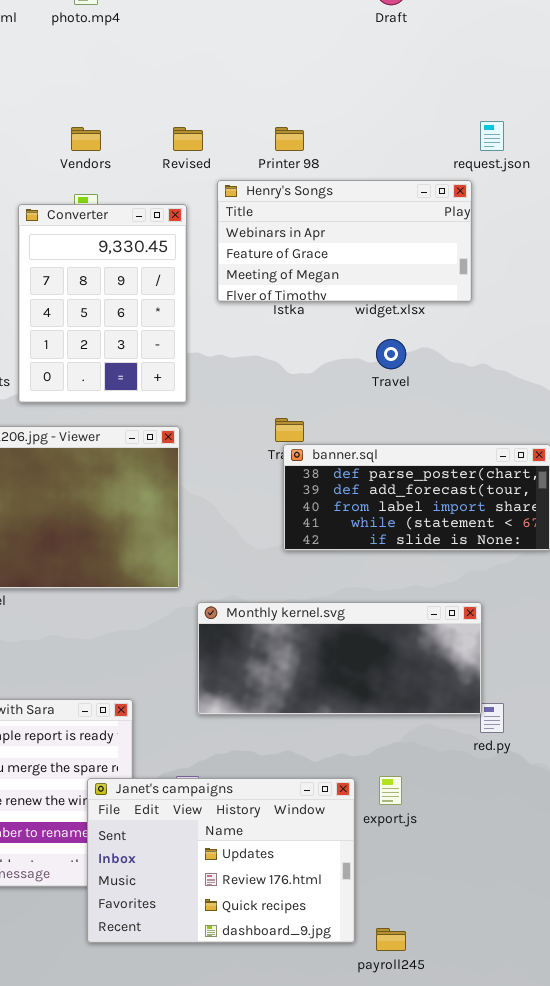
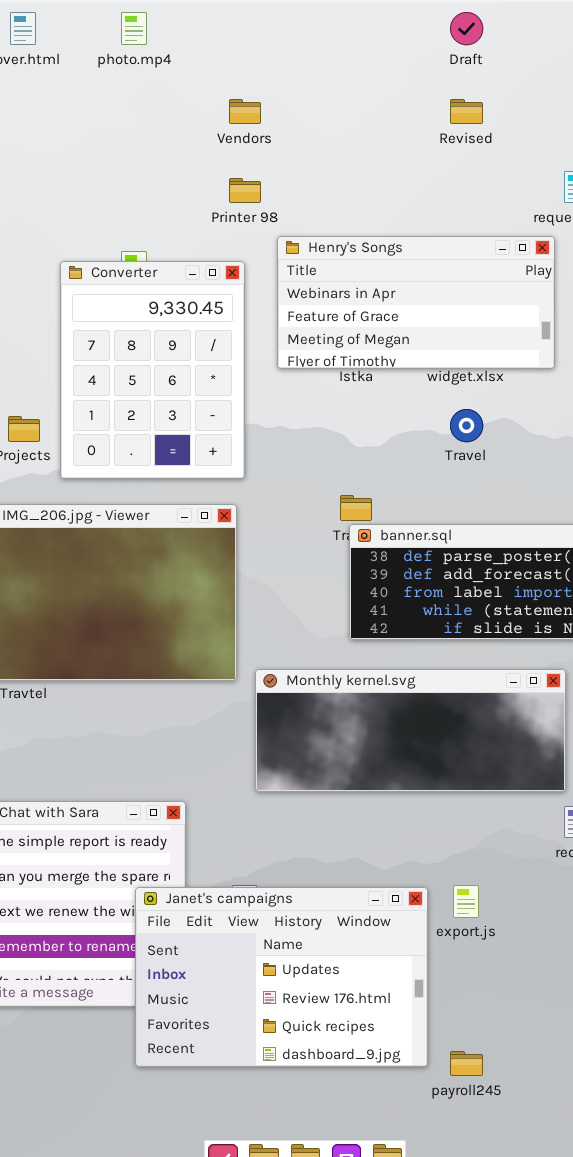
Vendors: [71,127,101,151] -> [229,99,261,124], moved
Revised: [173,127,203,151] -> [450,99,483,124], moved
Printer 98: [275,127,304,151] -> [229,178,261,203], moved
Monthly kernel.svg: [197,602,482,715] -> [255,669,566,792], moved

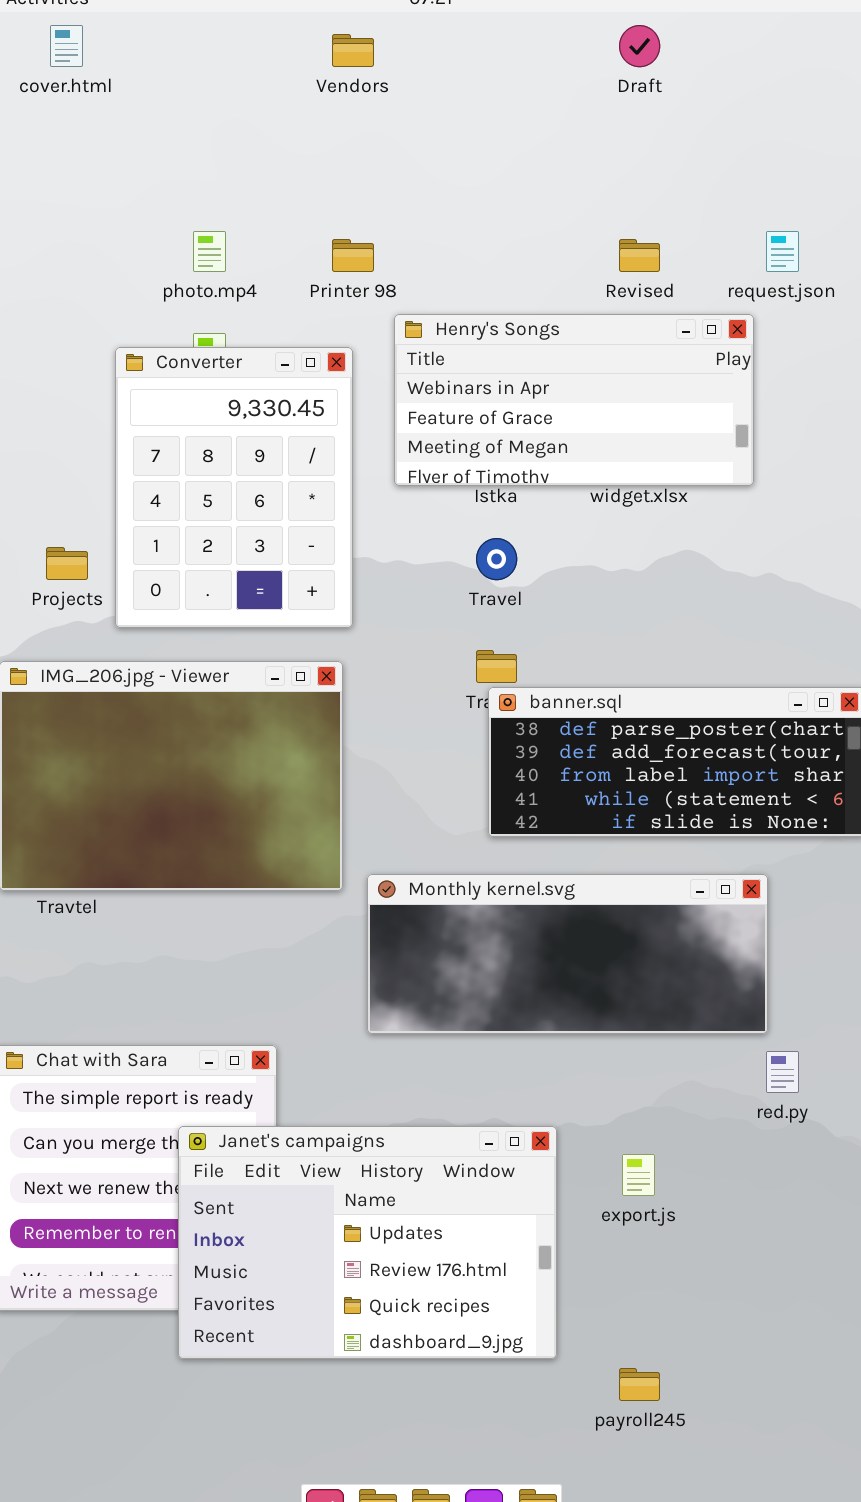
photo.mp4: [121,12,147,45] -> [193,231,226,272], moved
Vendors: [229,99,261,124] -> [332,34,374,67], moved
Revised: [450,99,483,124] -> [619,239,660,272], moved
Travel: [450,409,483,442] -> [476,538,517,580], moved
Janet's campaigns: [135,887,428,1067] -> [178,1126,557,1359], moved

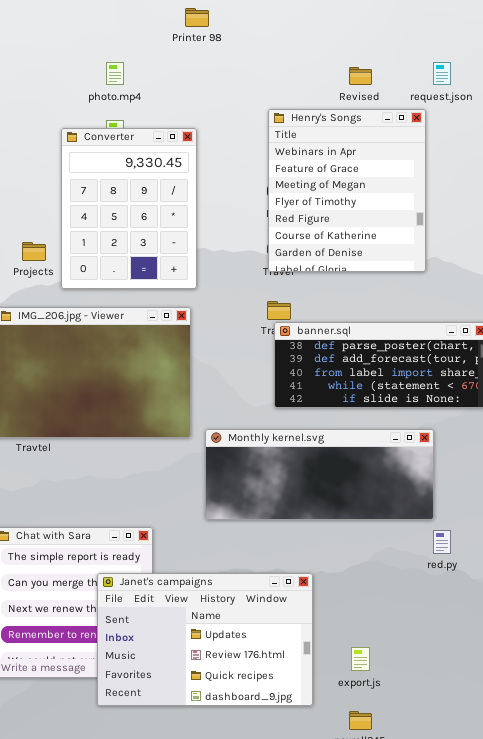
Printer 98: [332,239,374,272] -> [185,8,209,27], moved
Henry's Songs: [394,314,754,486] -> [268,109,426,272], resized
export.js: [622,1154,655,1196] -> [351,647,370,671], moved

